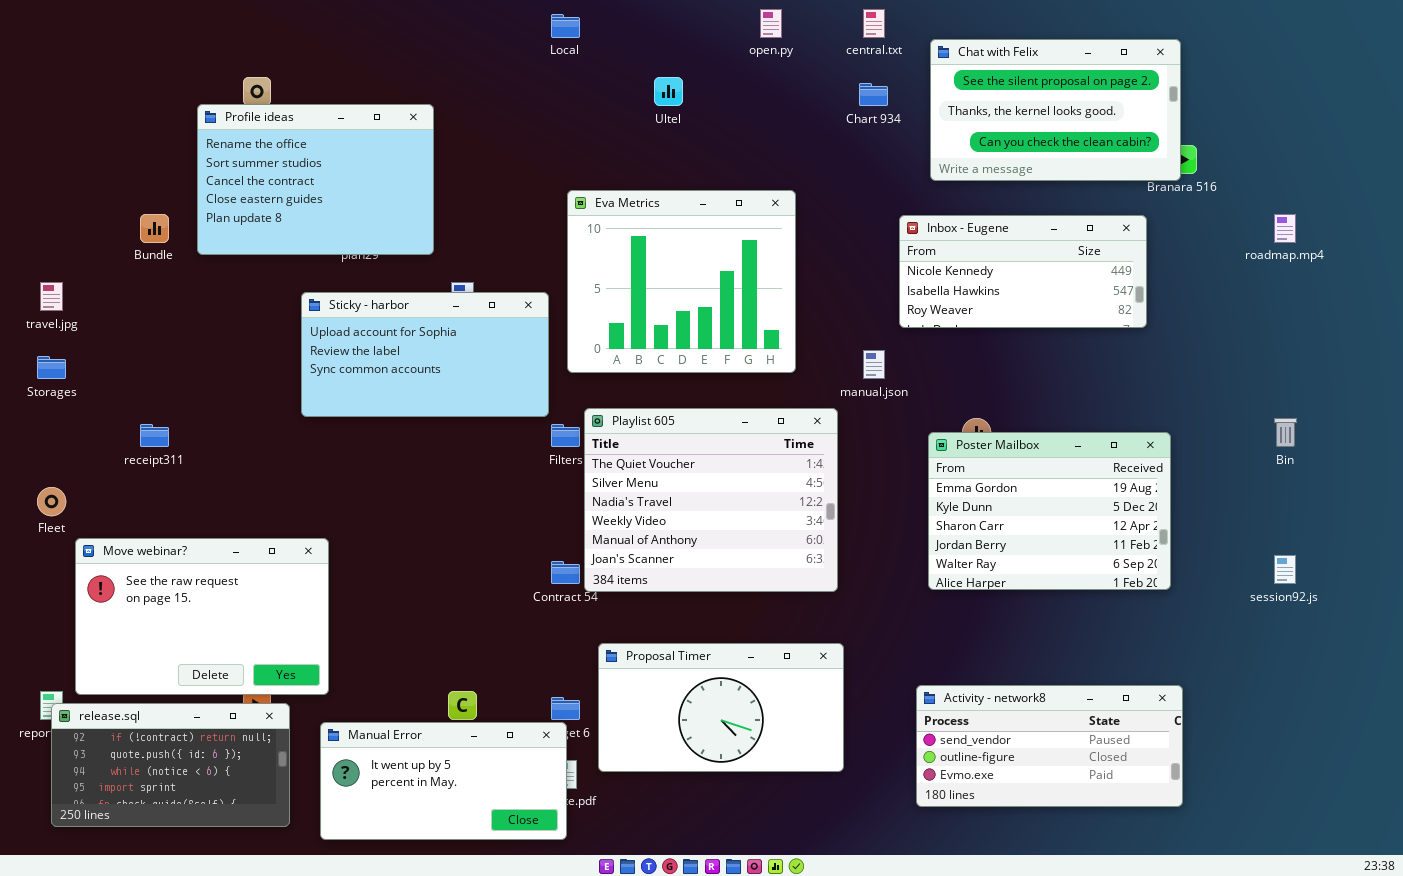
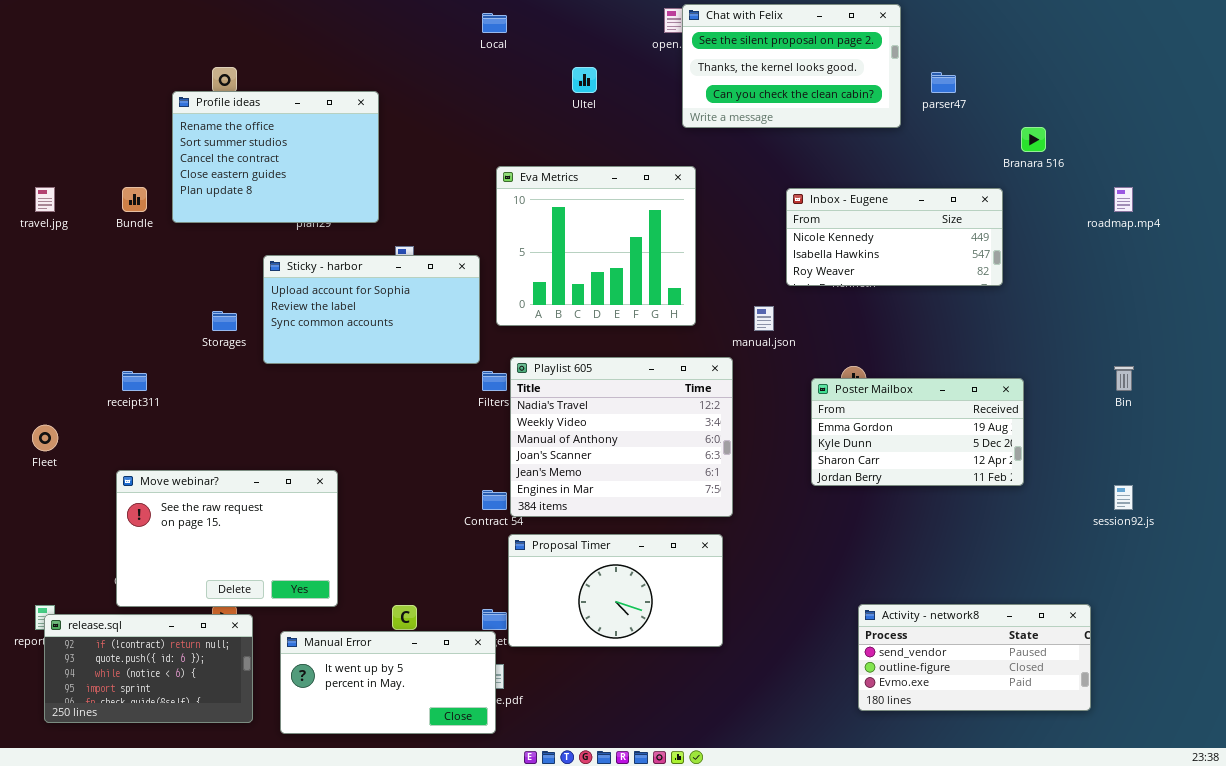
Chat with Felix: [930,39,1181,181] -> [682,4,901,128], moved
travel.jpg: [40,282,63,311] -> [35,187,55,212], moved
Storages: [37,356,66,379] -> [212,311,237,331], moved
Playlist 605: [584,408,838,592] -> [510,357,733,517], scrolled down 2 rows
Poster Mailbox: [928,432,1171,590] -> [811,378,1024,486], resized
Move webinar?: [75,538,329,695] -> [116,470,338,607], moved
Proposal Timer: [598,643,844,772] -> [508,534,723,647], moved
Activity - network8: [916,685,1183,807] -> [858,604,1091,711], moved

